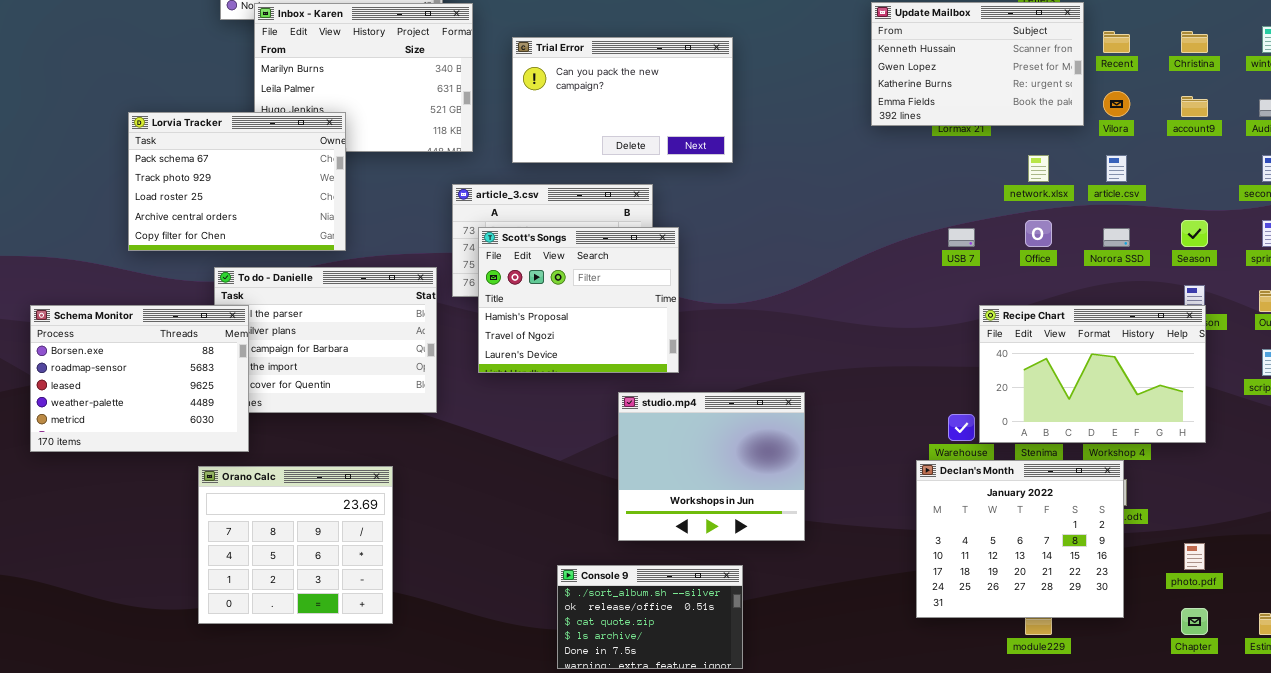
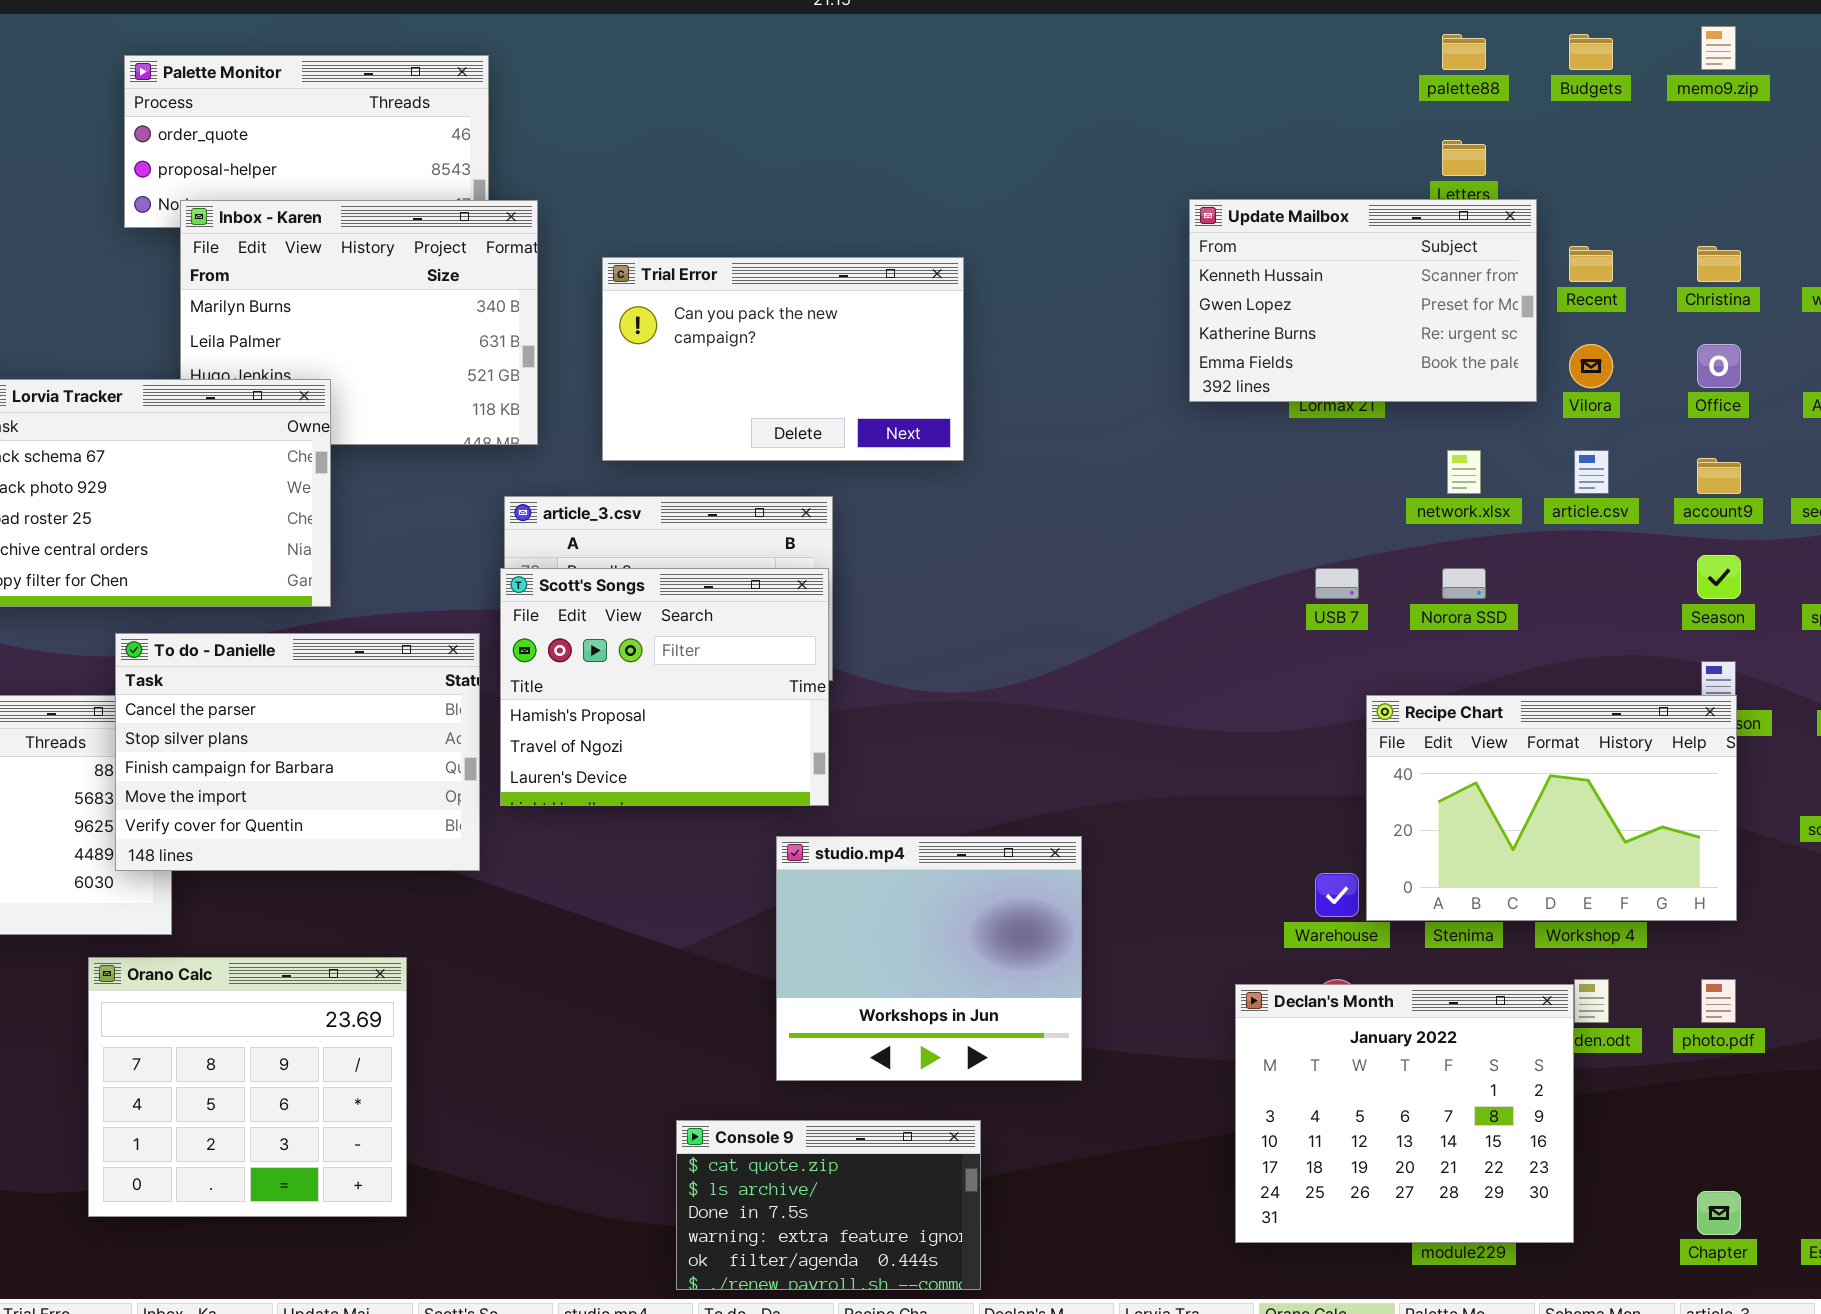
account9: [1181,96,1208,117] -> [1697,458,1741,494], moved
Office: [1025,220,1052,247] -> [1697,344,1741,388], moved
Scott's Songs: [478,227,679,373] -> [500,568,829,806], moved
Norora SSD: [1103,228,1130,247] -> [1442,568,1486,599], moved
To do - Danielle: [214,267,437,413] -> [115,633,480,871], raised
Declan's Month: [916,460,1124,618] -> [1235,984,1574,1243], moved
photo.pdf: [1184,543,1205,570] -> [1701,979,1736,1023], moved
Console 9: [557,565,743,669] -> [676,1120,981,1290], scrolled down 2 rows

